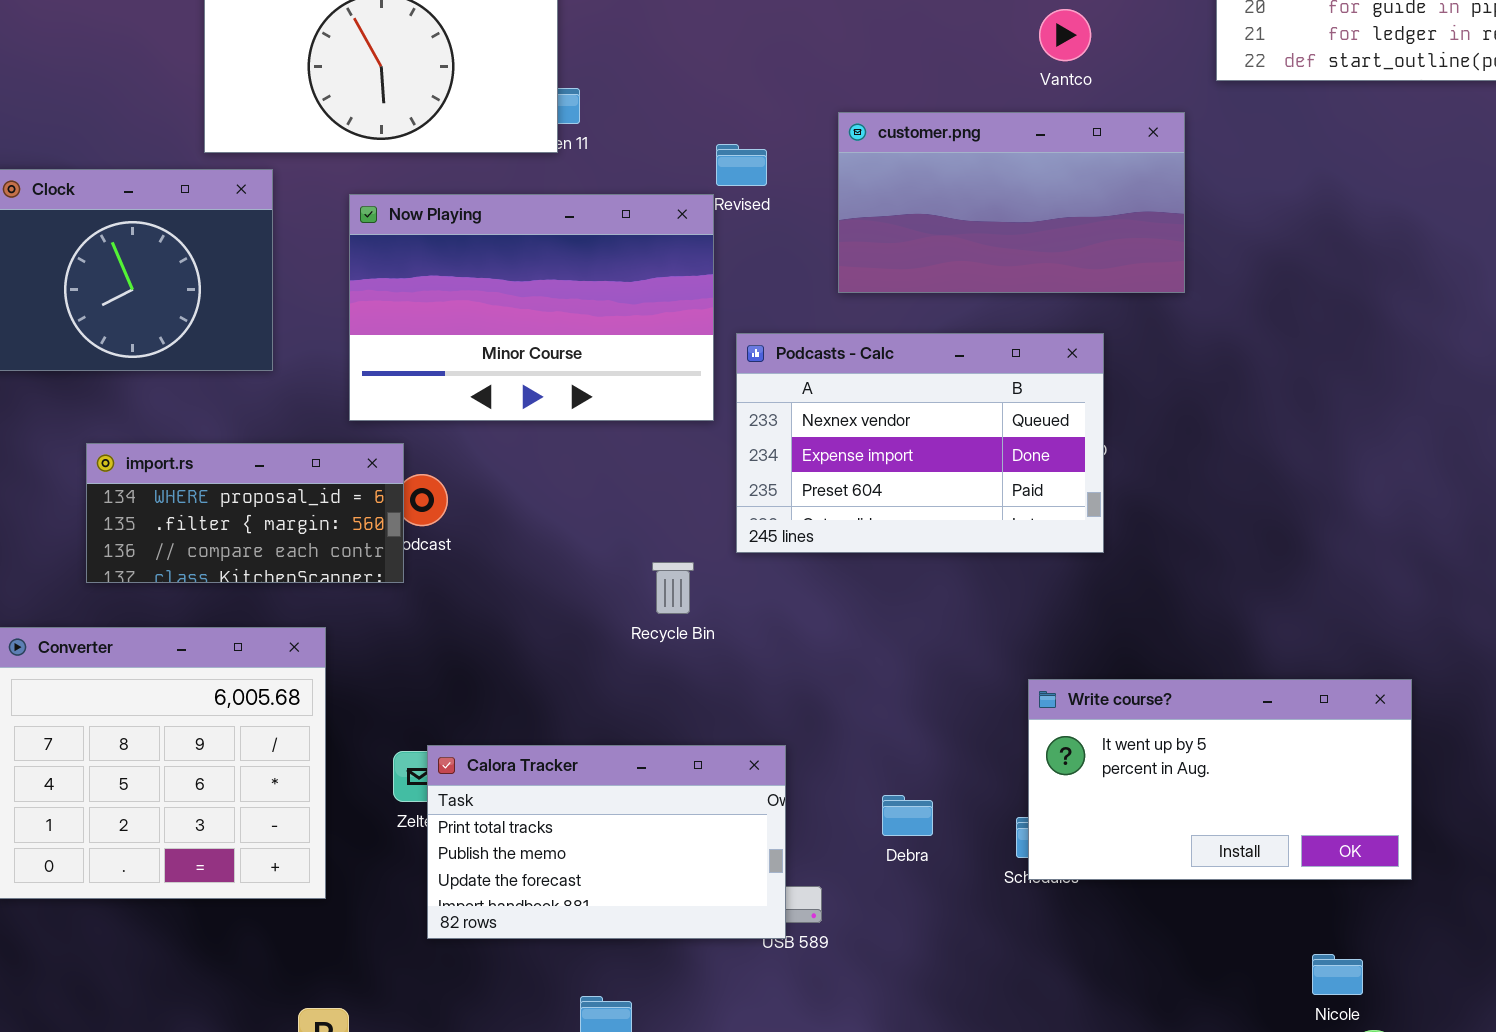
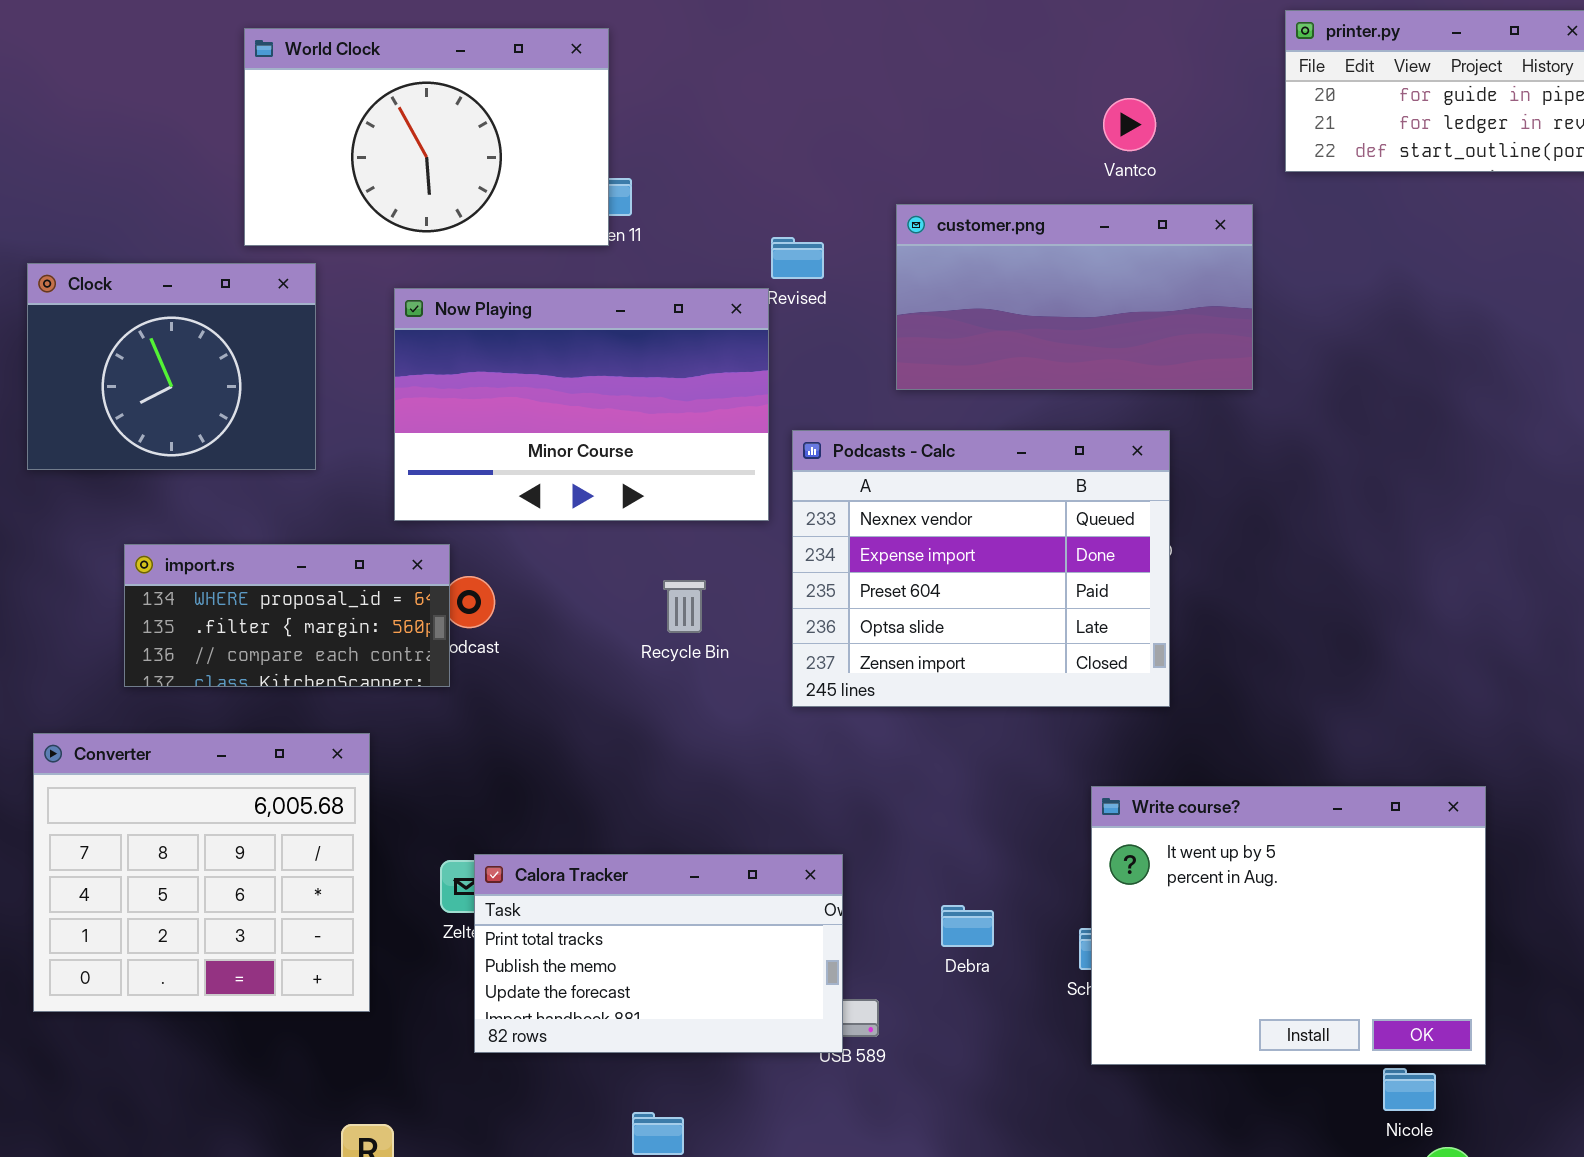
Podcasts - Calc: [736,333,1104,553] -> [792,430,1170,707], resized
Recycle Bin: [652,562,694,614] -> [663,580,706,633], moved
Write course?: [1028,679,1412,880] -> [1091,786,1486,1065], resized

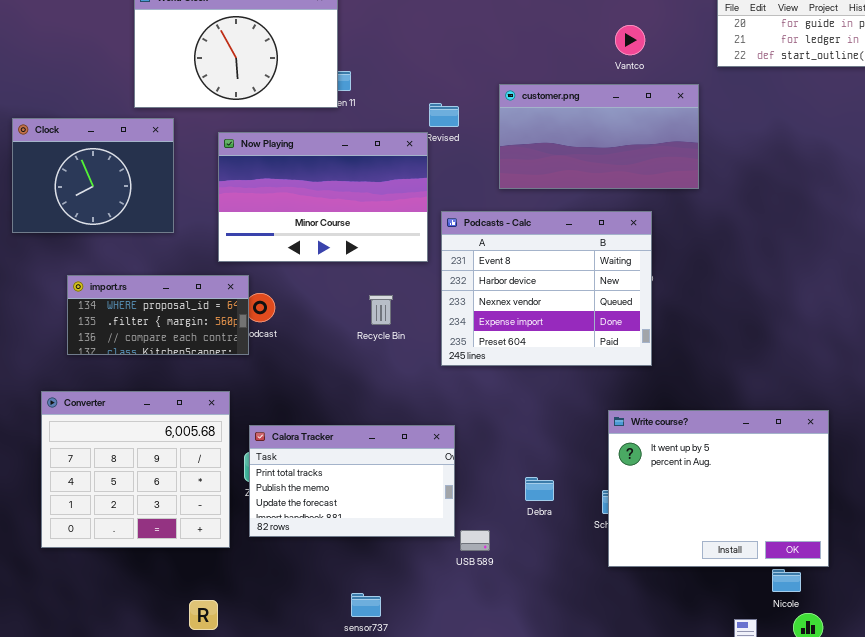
Podcasts - Calc: [792,430,1170,707] -> [441,211,652,366], scrolled up 2 rows
Converter: [33,733,370,1012] -> [41,391,230,548], moved
Calora Tracker: [474,854,843,1053] -> [249,425,455,537], moved

